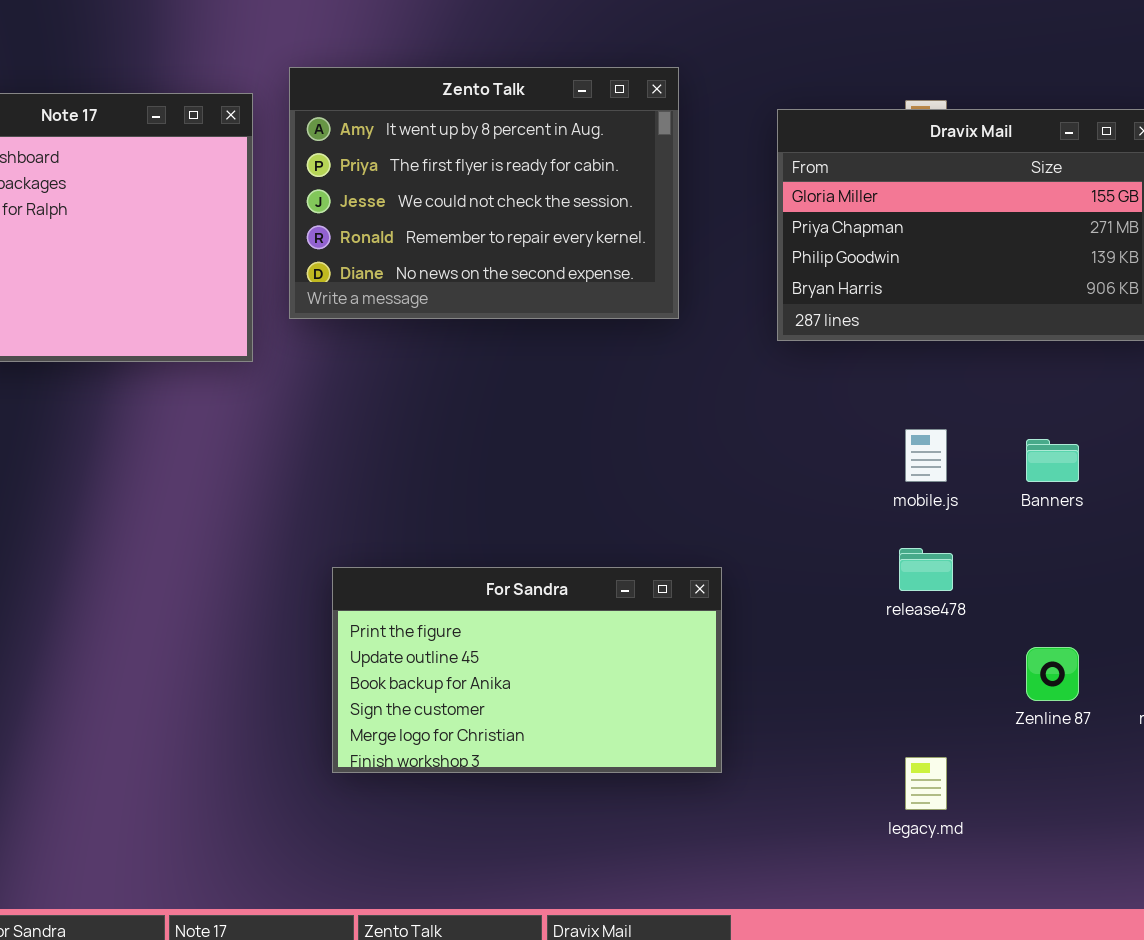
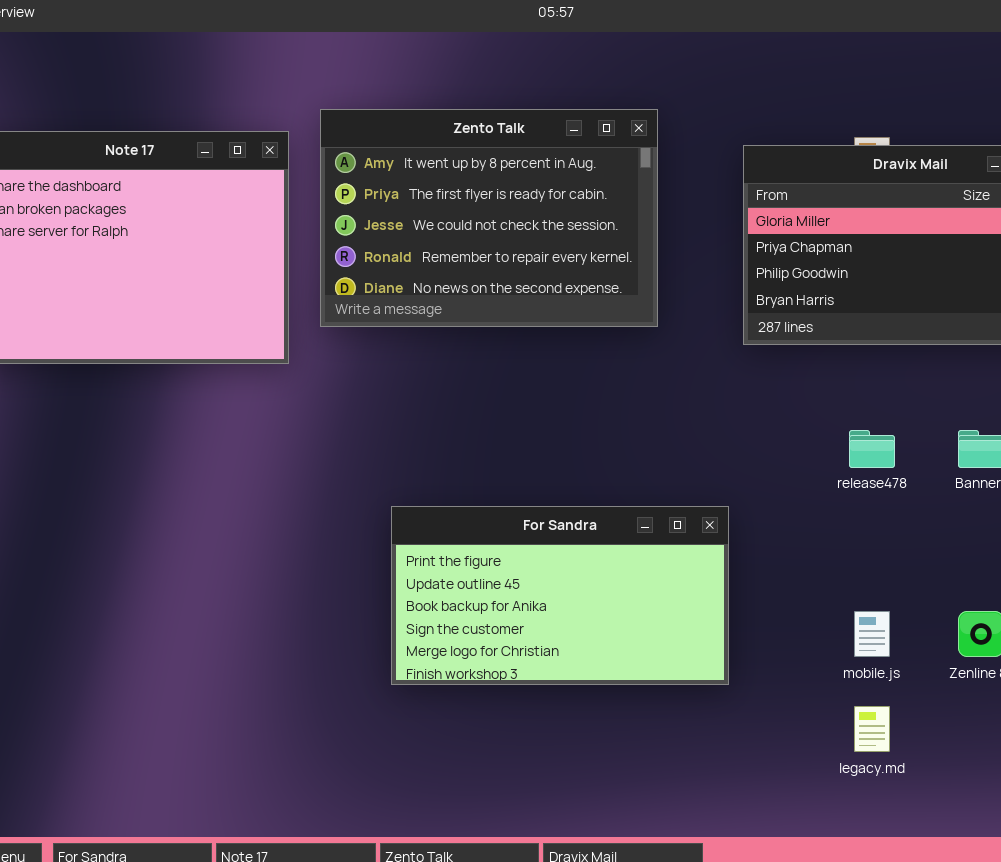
mobile.js: [905,429,947,482] -> [854,611,890,657], moved
release478: [899,548,953,591] -> [849,430,895,468], moved
For Sandra: [332,567,722,773] -> [391,506,729,685], moved

